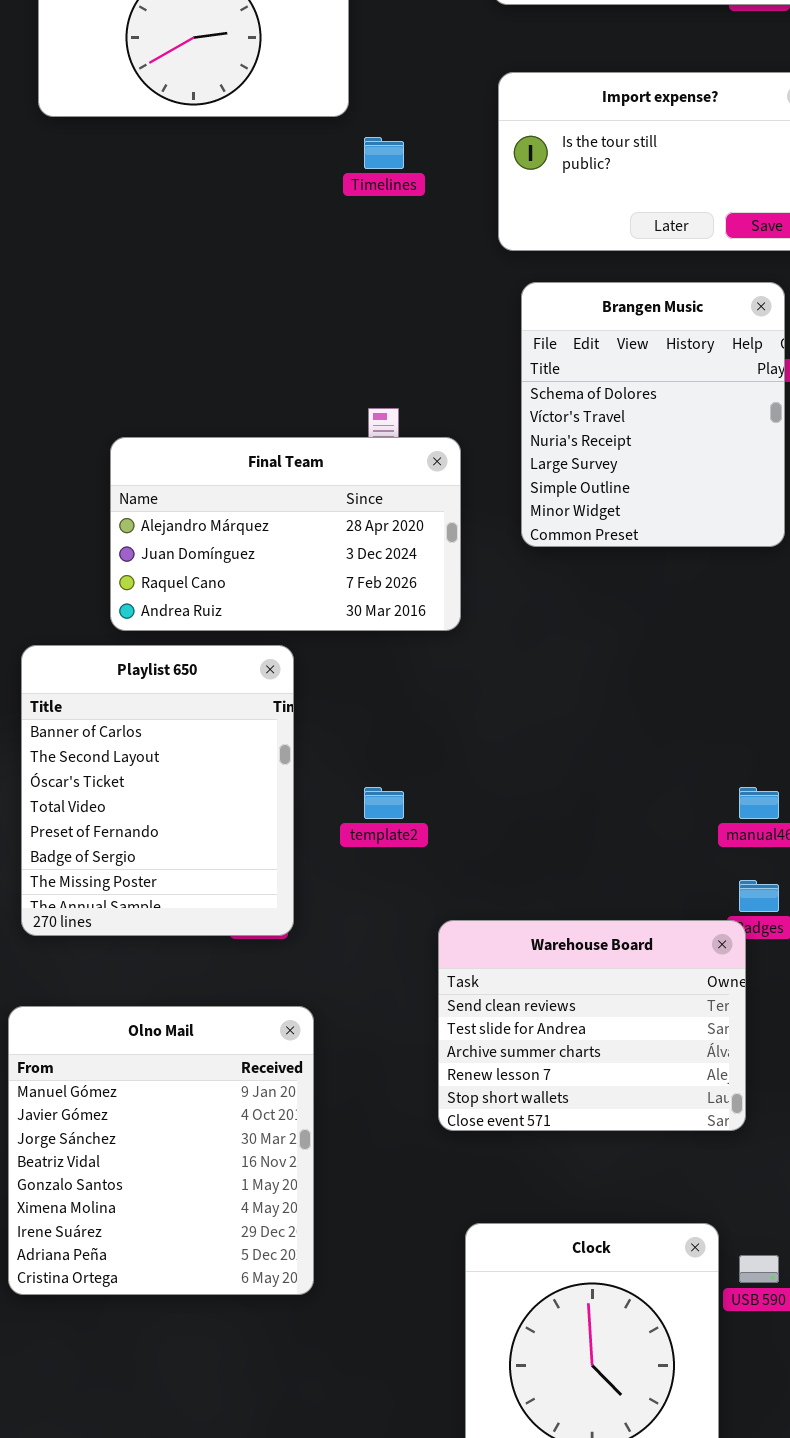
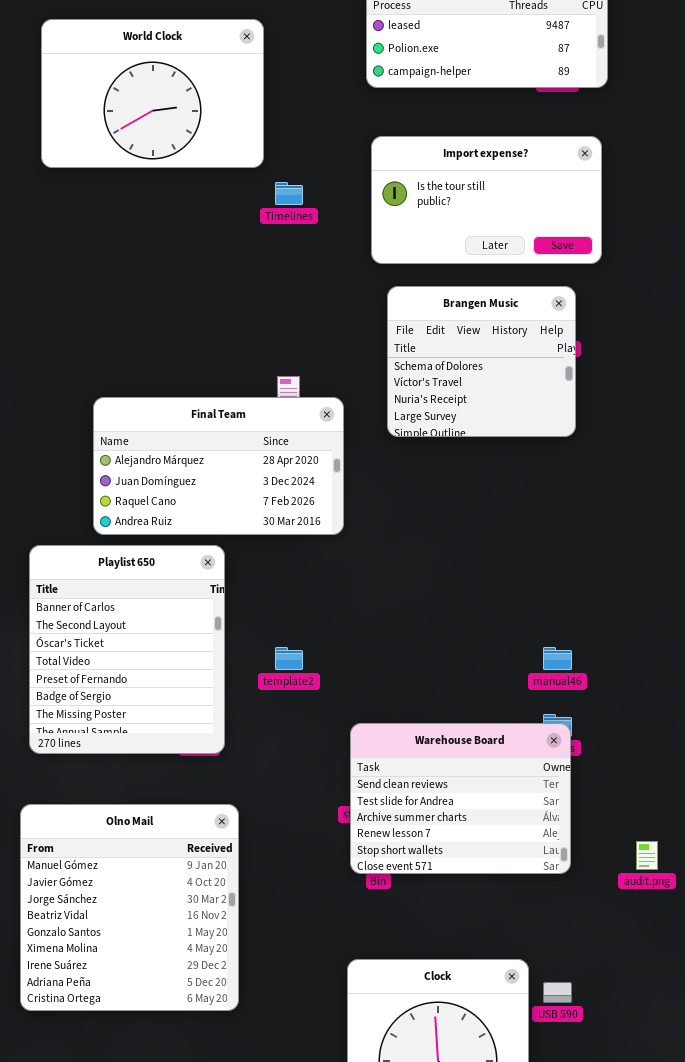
Brangen Music: [521,282,785,547] -> [387,286,576,437], resized
Warehouse Board: [438,920,746,1131] -> [350,723,571,874], moved

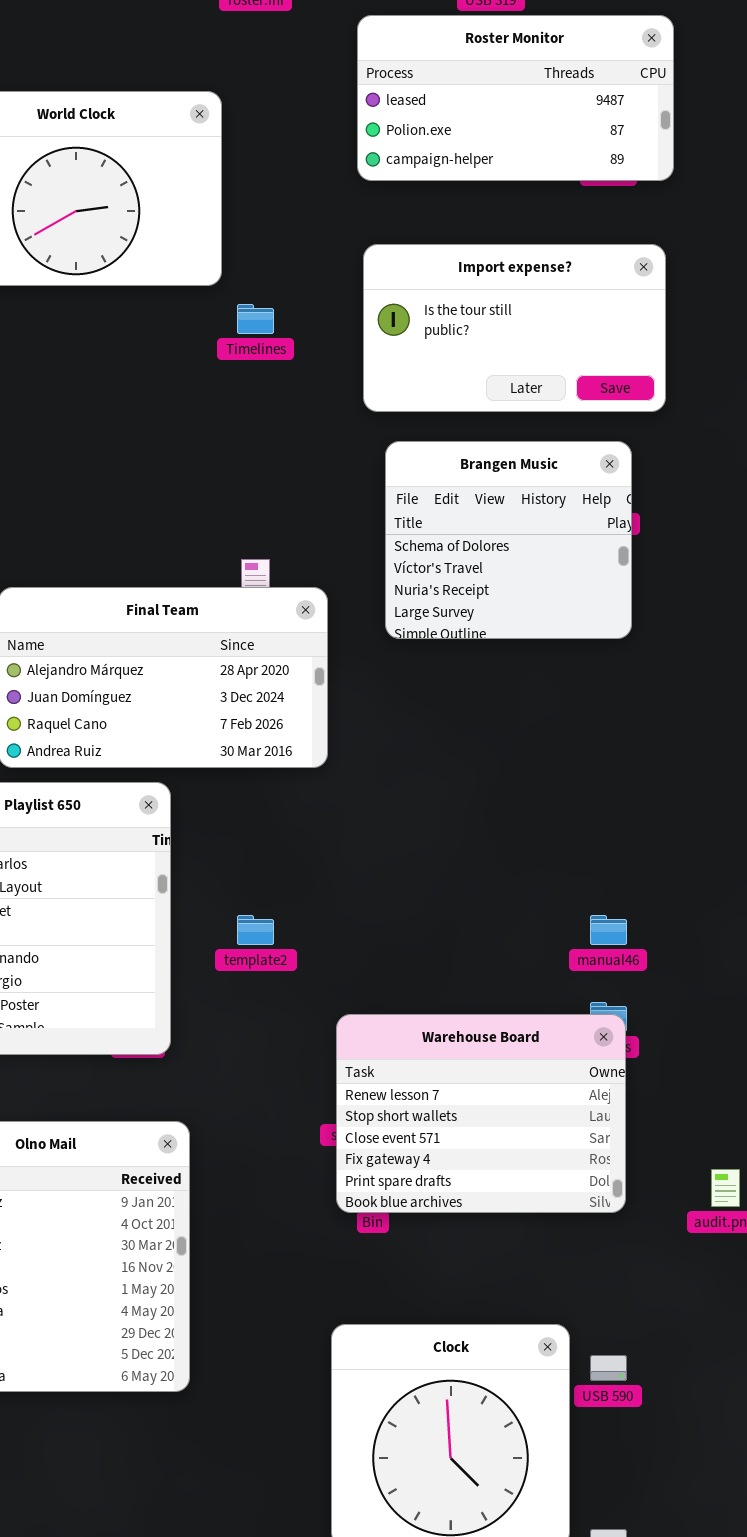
Warehouse Board: [350,723,571,874] -> [336,1014,626,1213], scrolled down 3 rows

